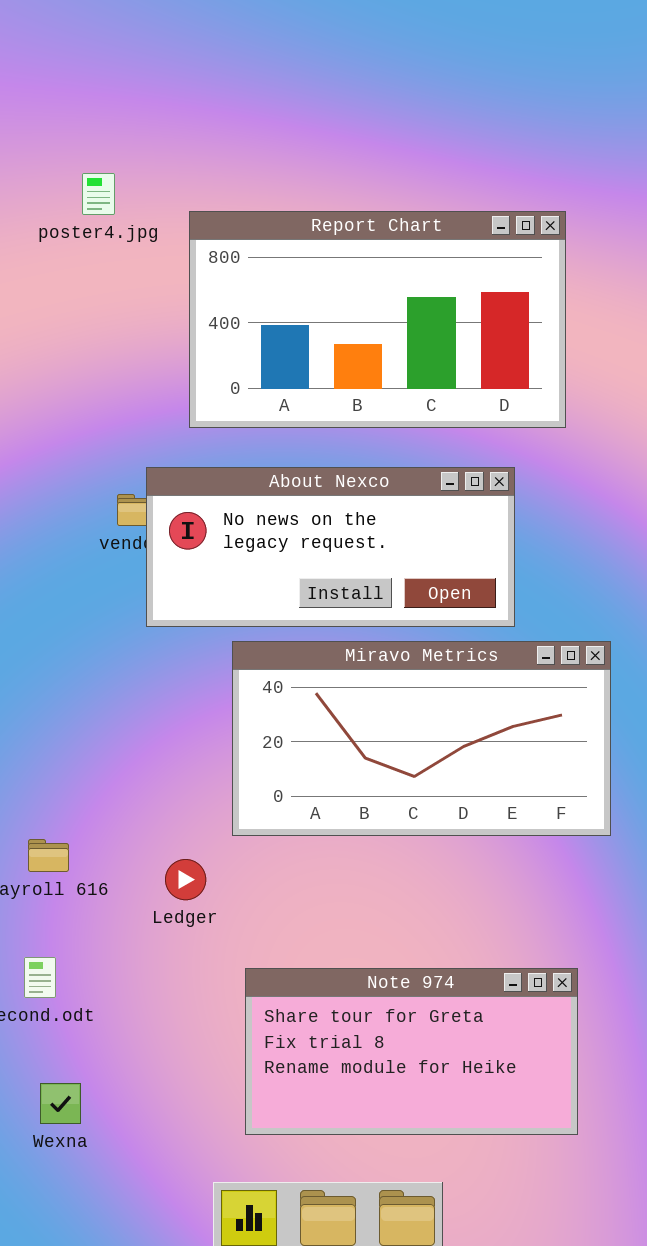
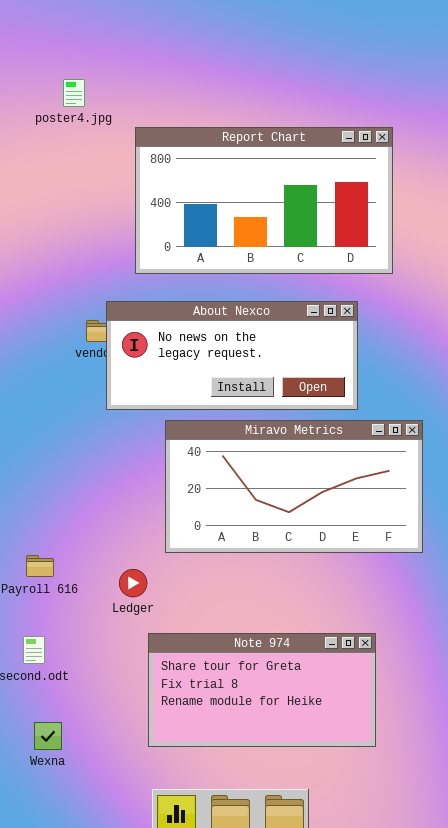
poster4.jpg: [82,173,115,215] -> [63,79,85,107], moved
Note 974: [245,968,578,1135] -> [148,633,376,747], moved

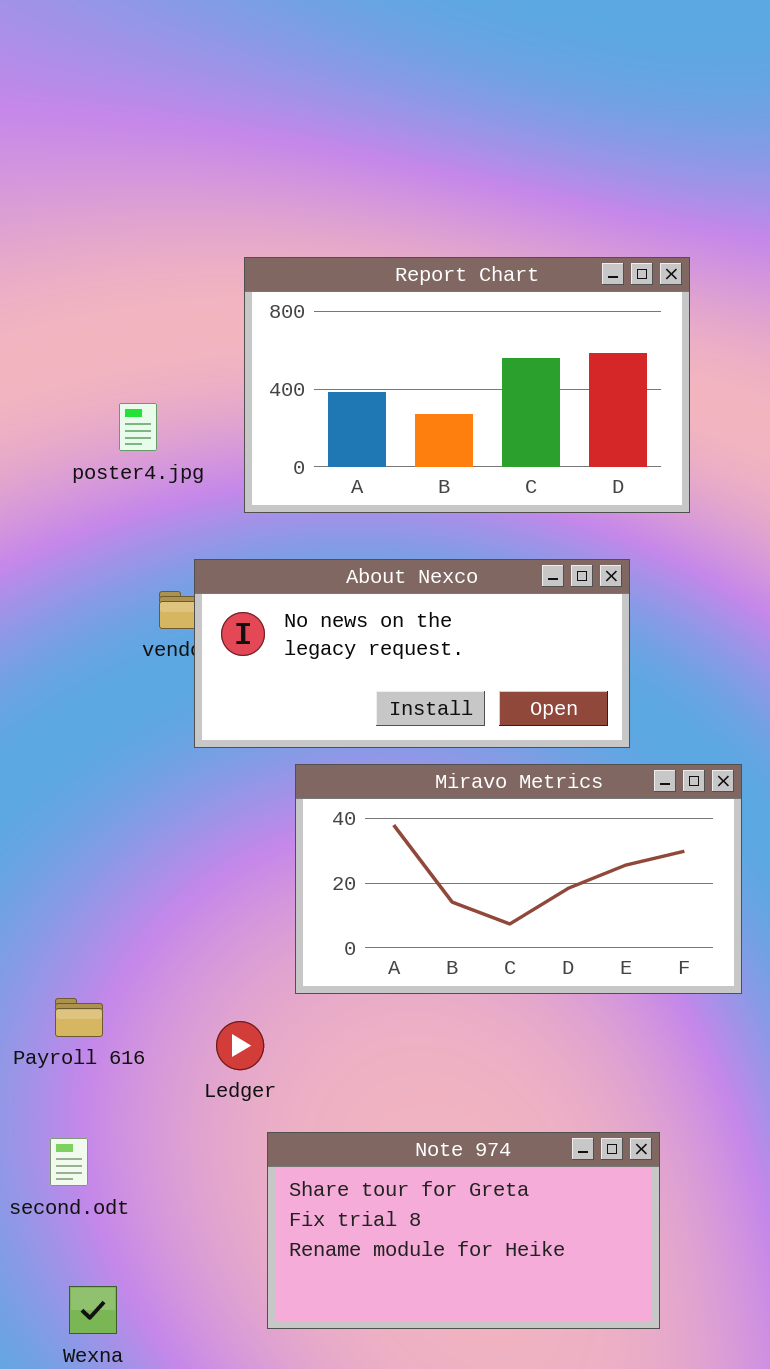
poster4.jpg: [63,79,85,107] -> [119,403,157,451], moved

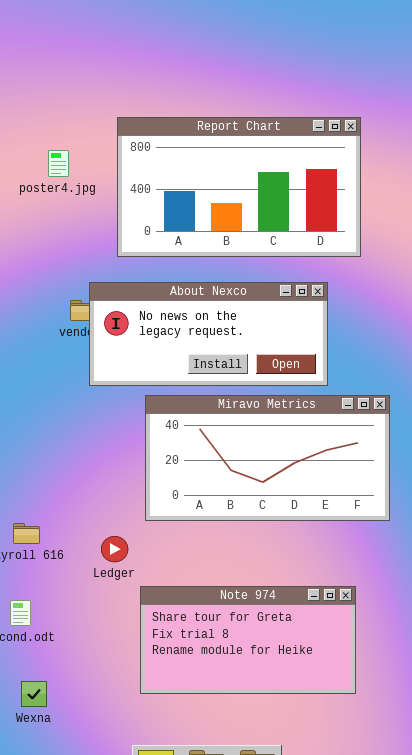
poster4.jpg: [119,403,157,451] -> [48,150,69,177], moved
Note 974: [267,1132,660,1329] -> [140,586,356,694], moved

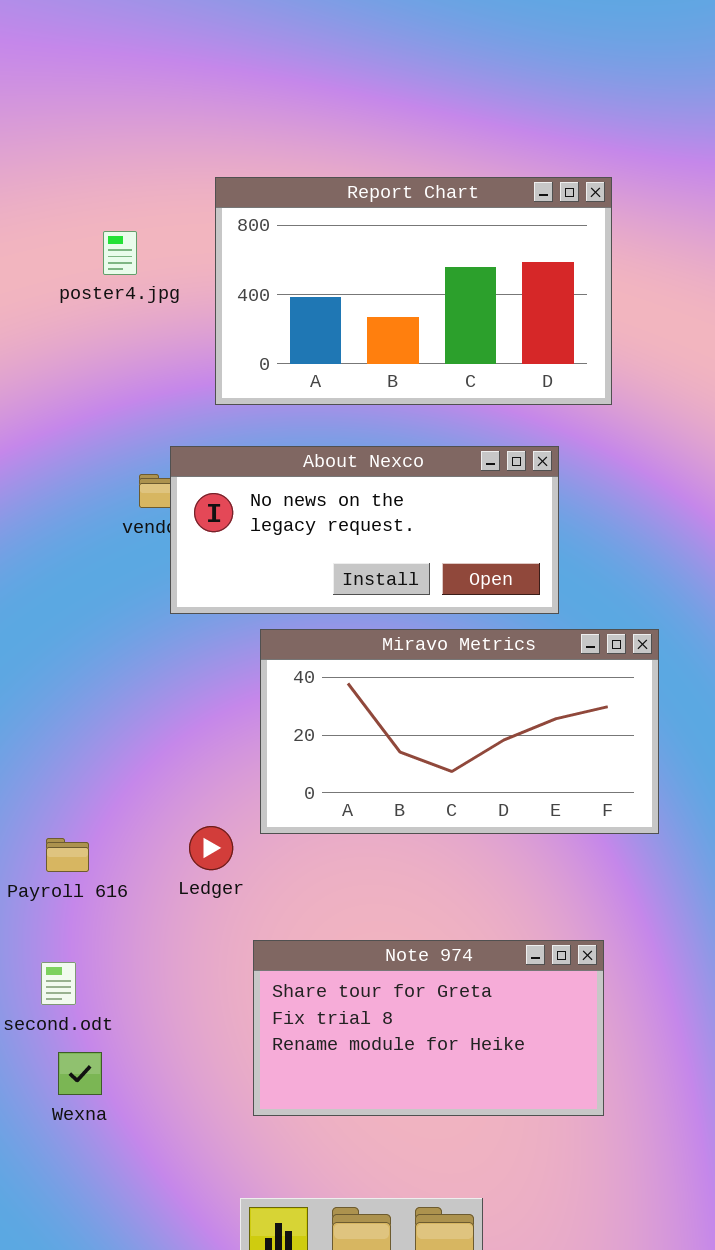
Ledger: [101,536,128,562] -> [189,826,233,870], moved
Wexna: [21,681,47,707] -> [58,1052,102,1095], moved

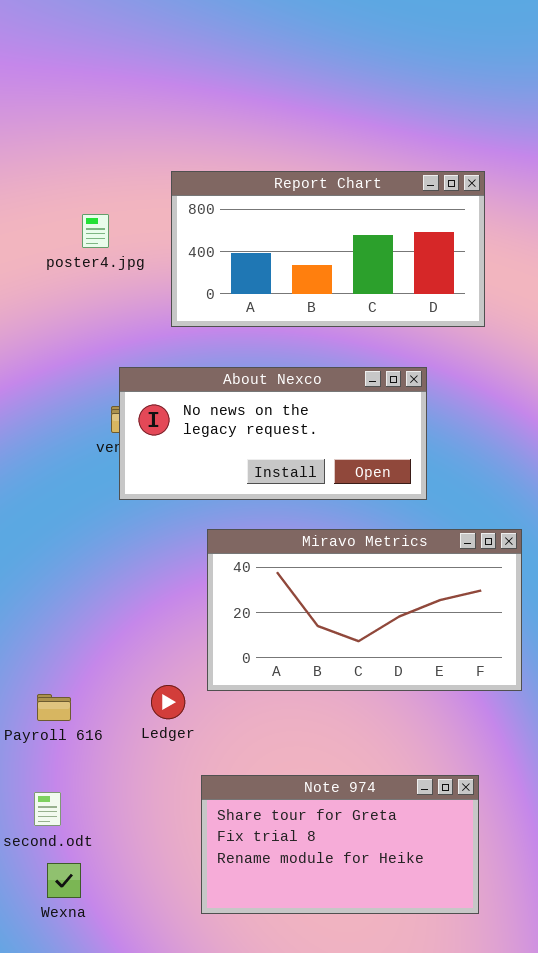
Report Chart: [215,177,612,405] -> [171,171,485,327], resized
About Nexco: [170,446,559,614] -> [119,367,427,500], moved

